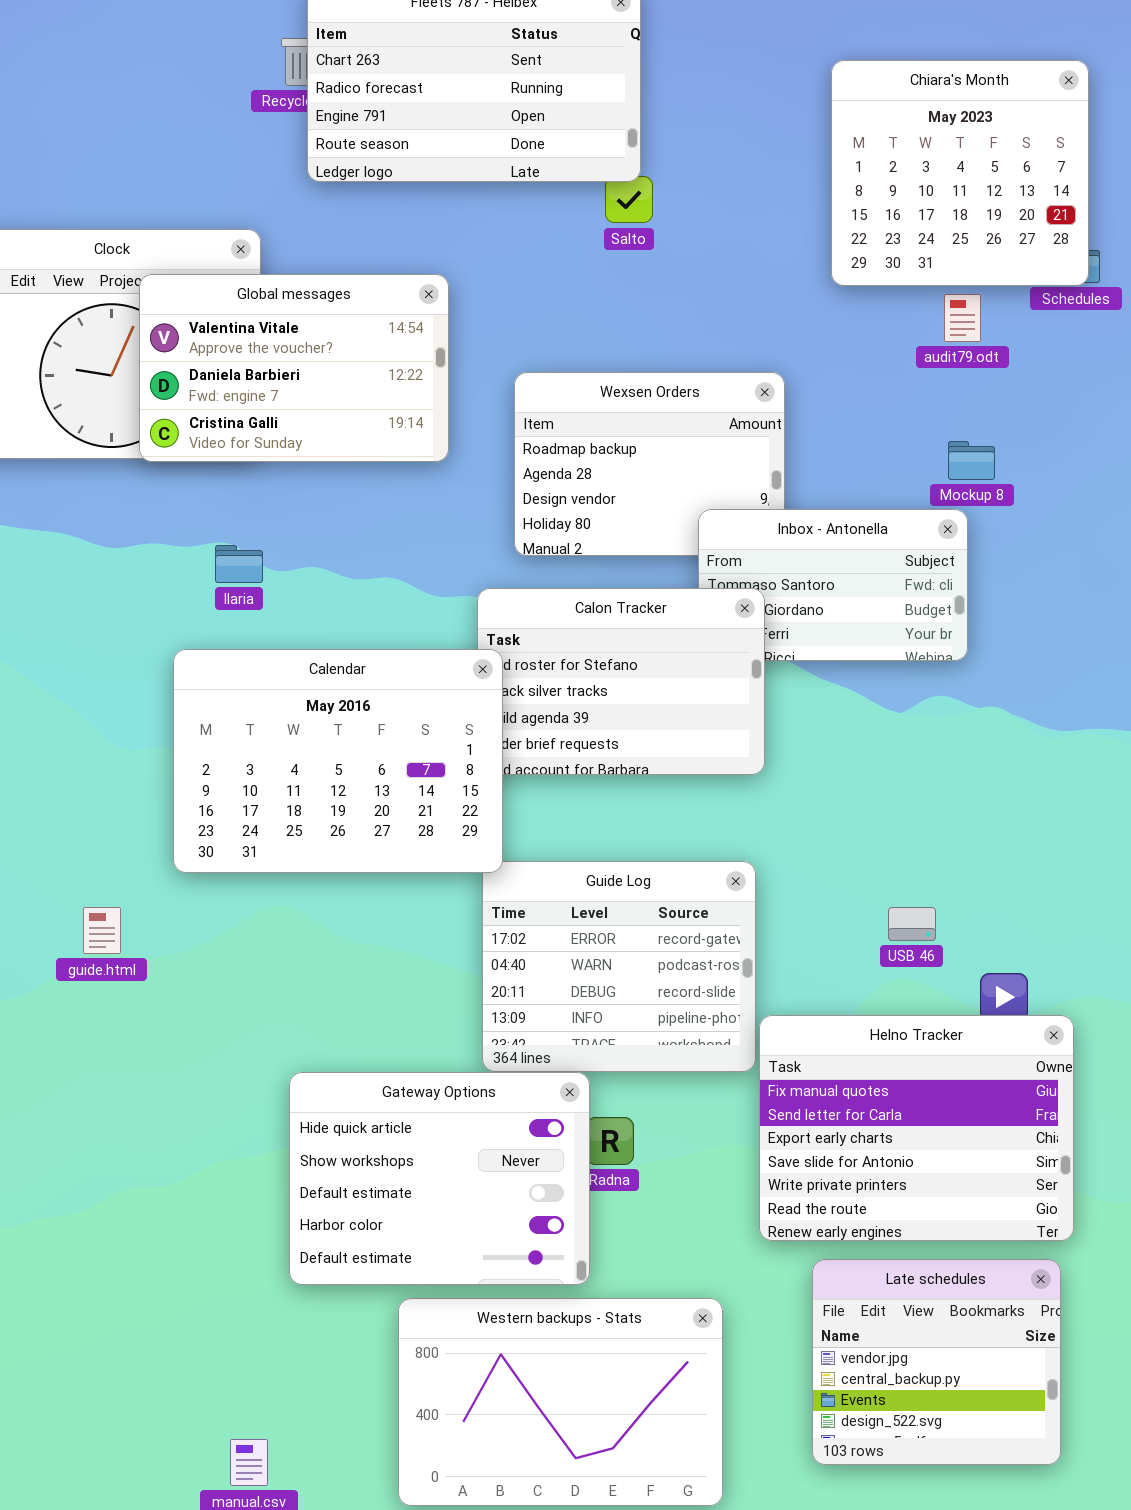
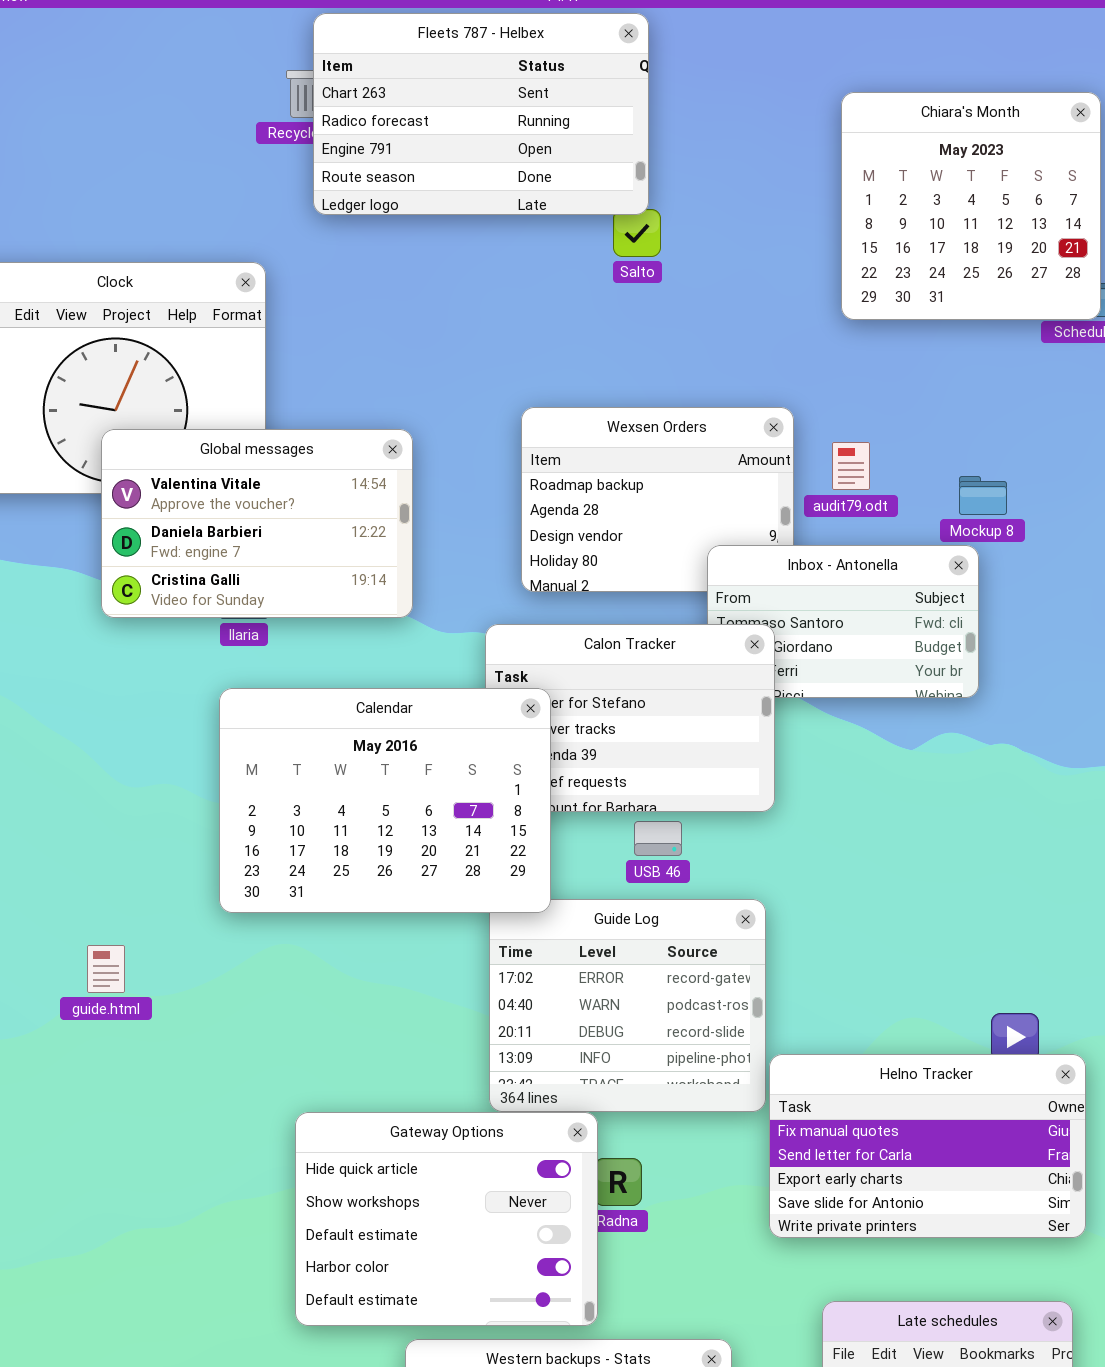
Global messages: [139,274,449,462] -> [101,429,413,618], moved
audit79.odt: [944,294,981,342] -> [832,442,870,490], moved
Calendar: [173,649,503,873] -> [219,688,551,913], moved
USB 46: [888,907,936,941] -> [634,821,682,856], moved
Helno Tracker: [759,1015,1074,1241] -> [769,1054,1086,1238], resized

